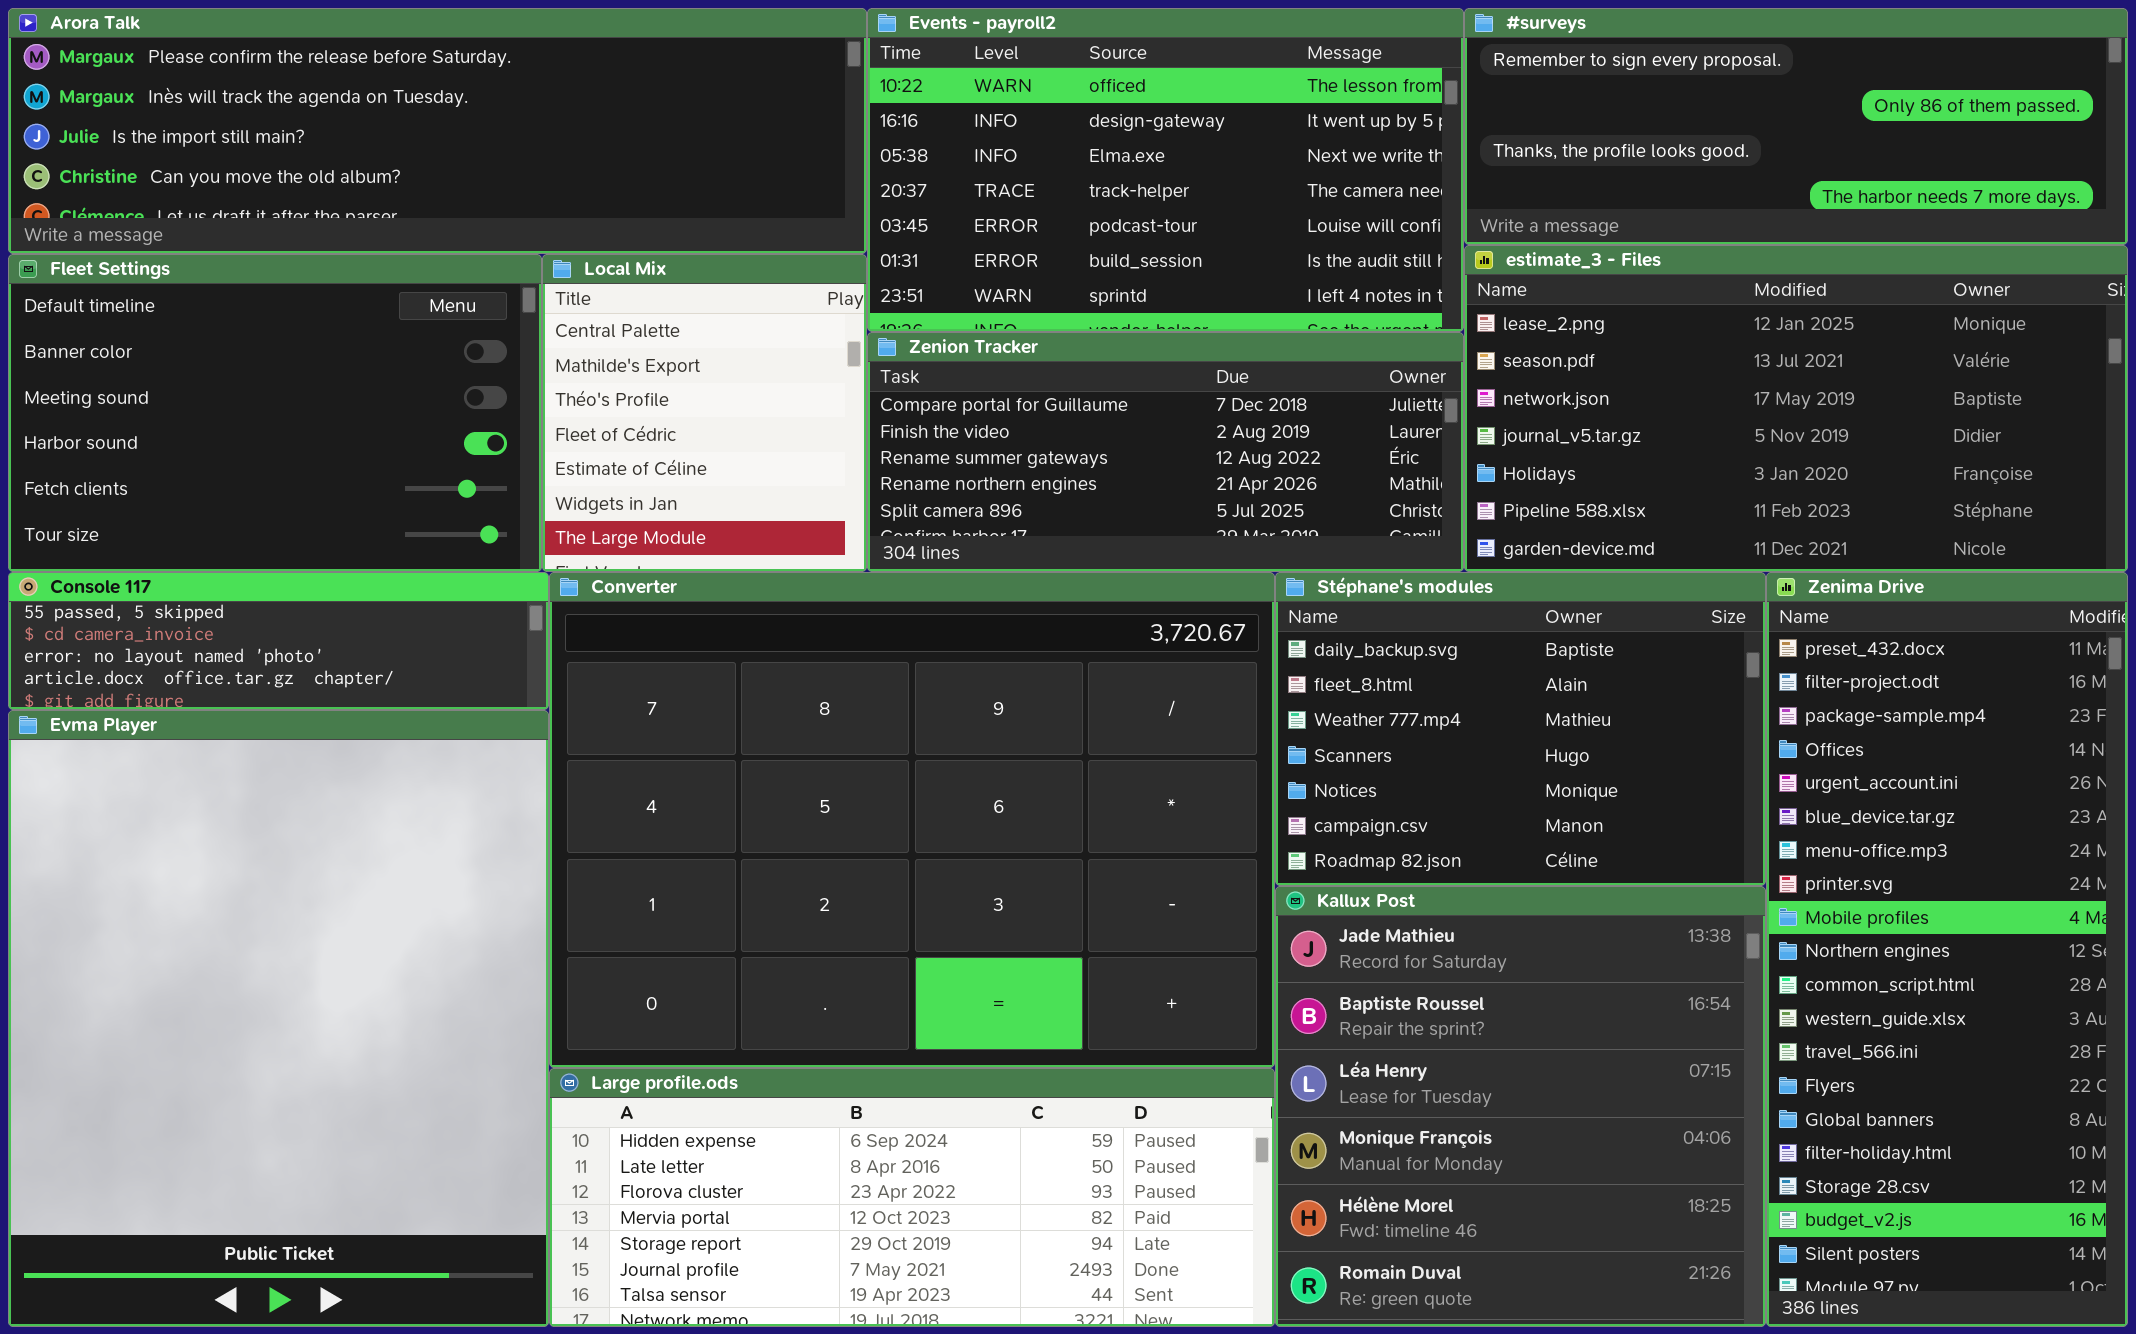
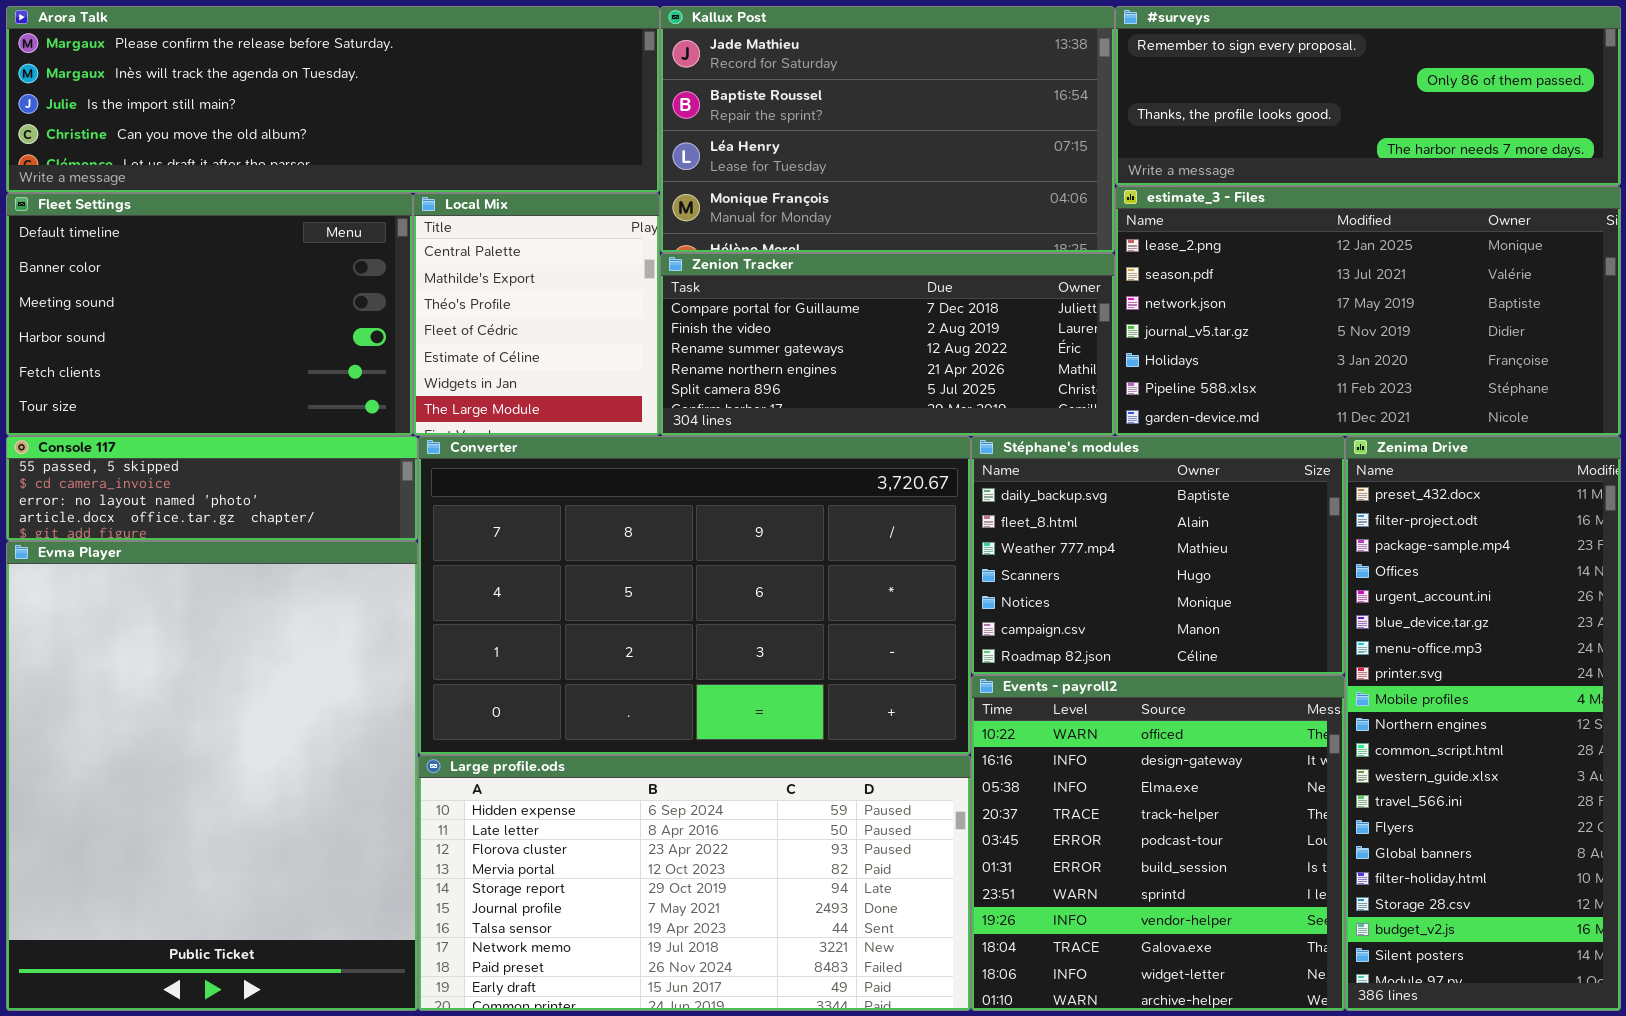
Events - payroll2: [867,8,1464,332] -> [971,675,1345,1011], moved, resized
Converter: [549,572,1275,1068] -> [418,436,971,755], resized
Kallux Post: [1275,886,1766,1327] -> [660,6,1115,253], moved, resized
Large profile.ods: [549,1068,1275,1327] -> [418,755,971,1011], resized

